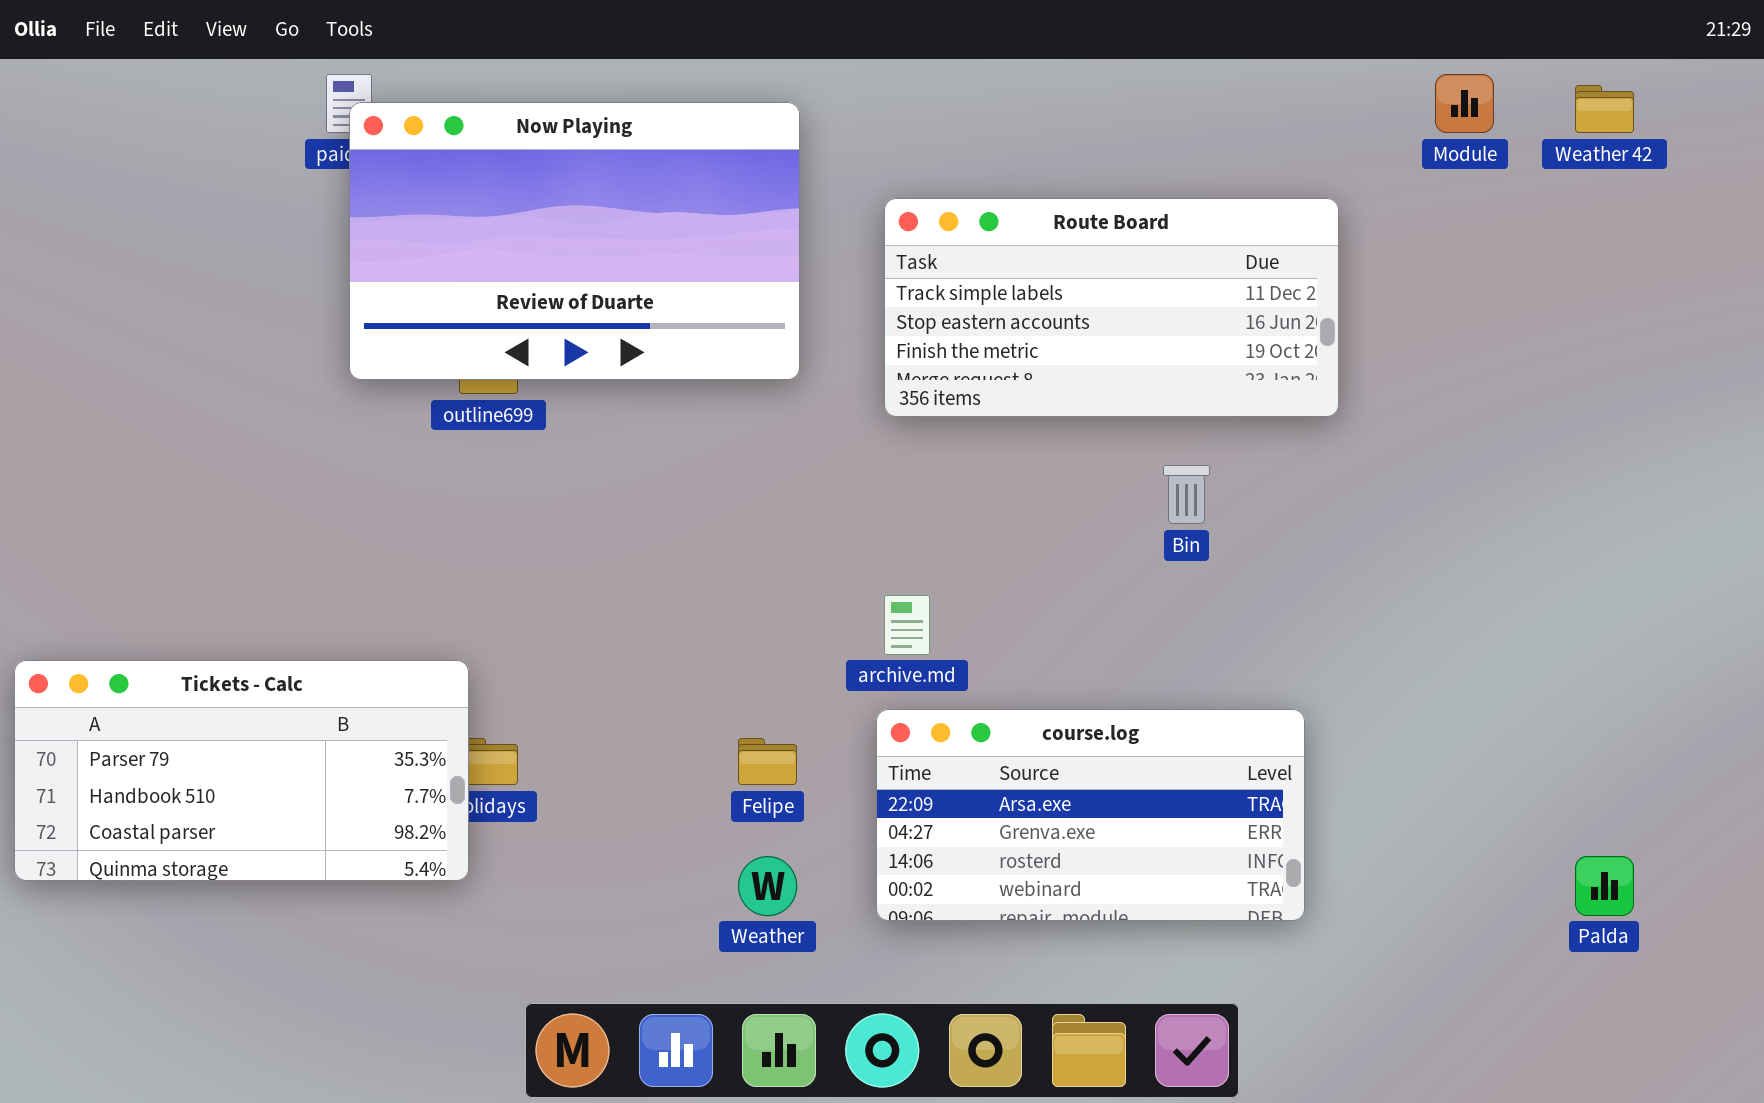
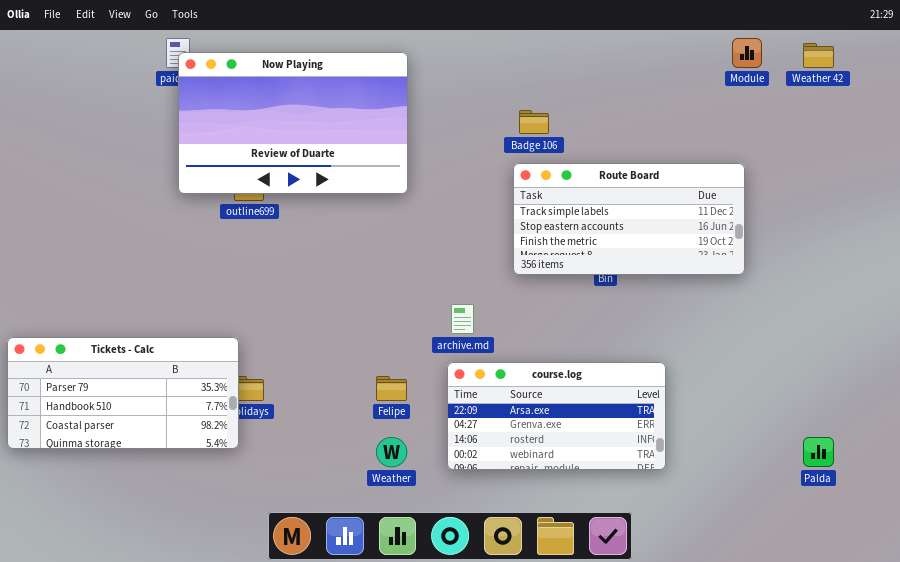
Route Board: [884,198,1339,417] -> [513,163,745,275], moved

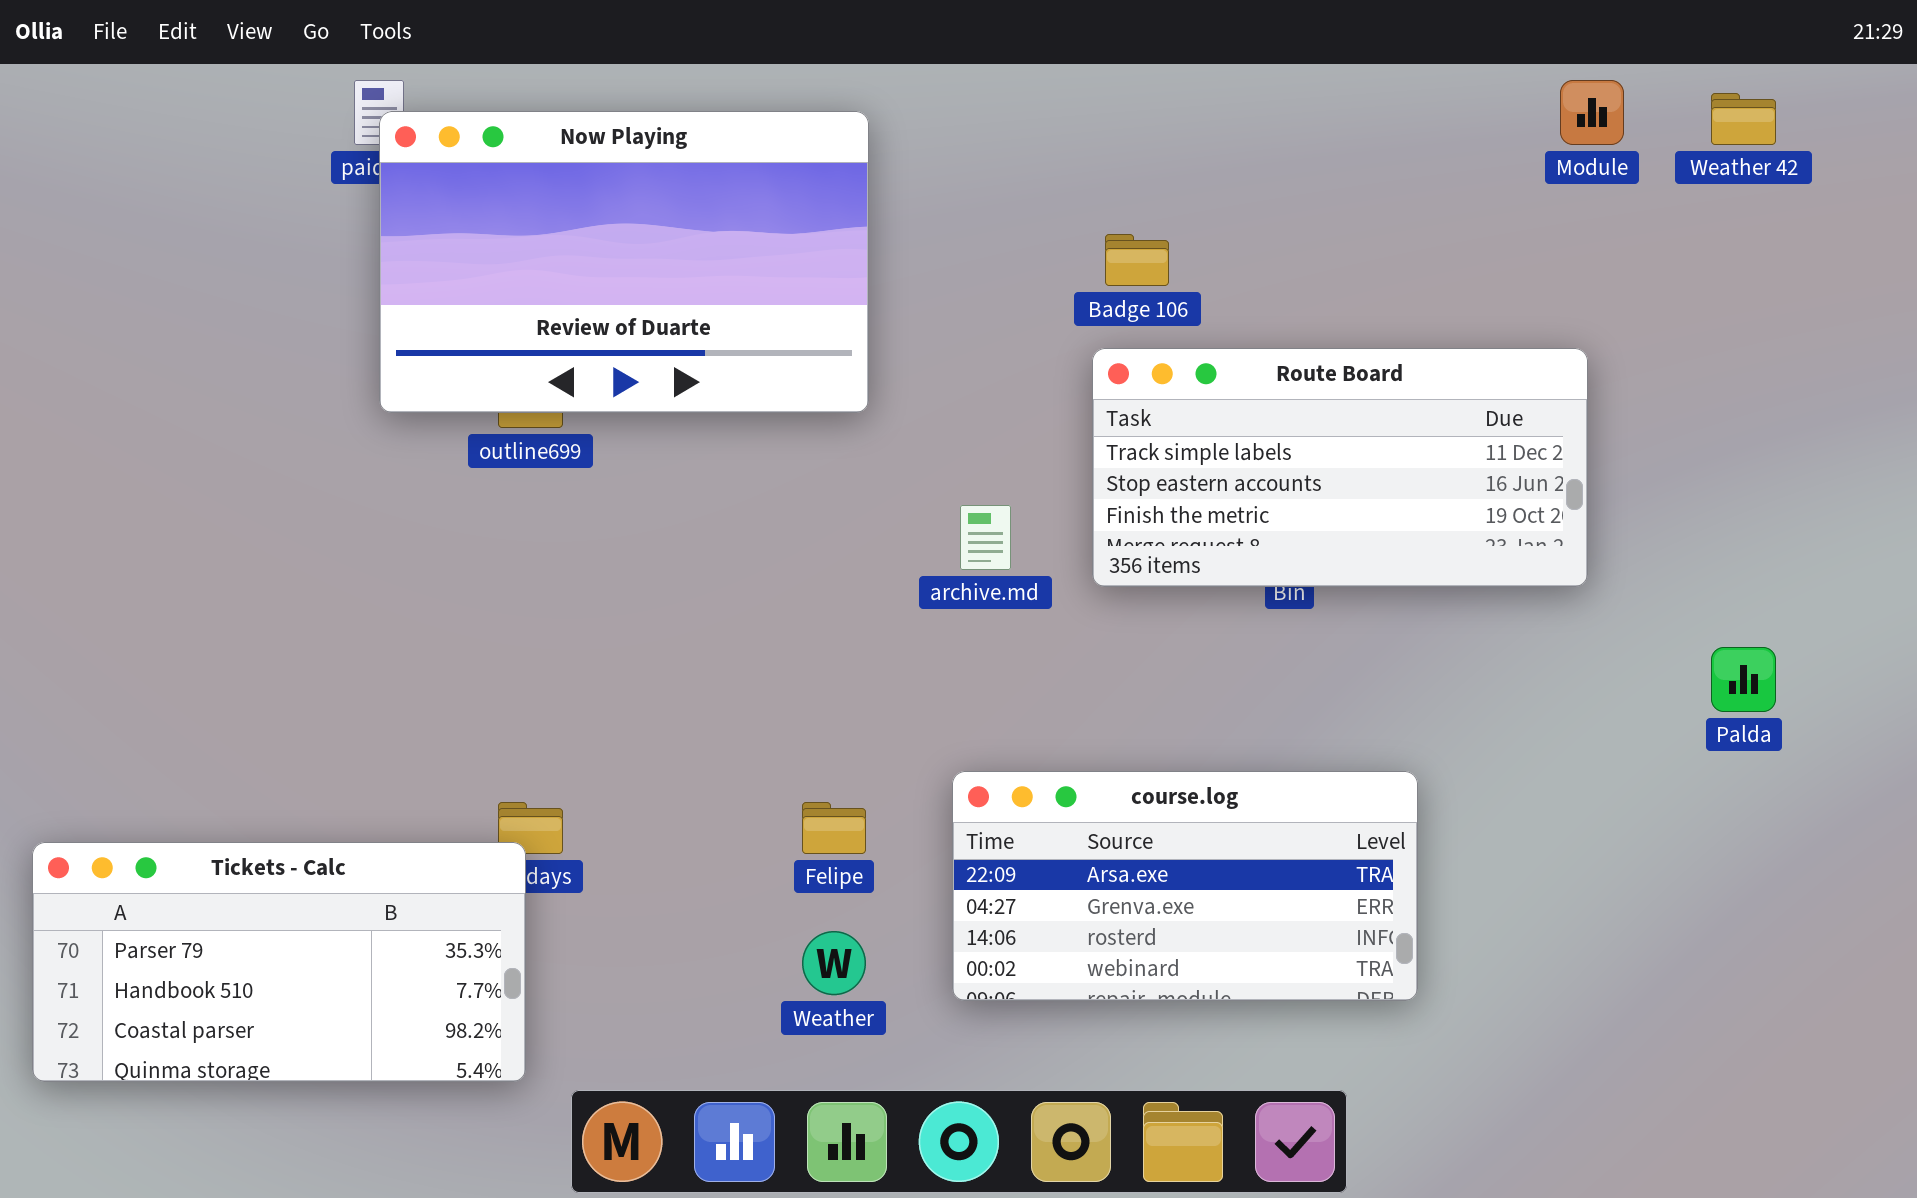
archive.md: [451,304,474,334] -> [960,505,1011,570], moved
Tickets - Calc: [7,337,239,449] -> [32,842,526,1082], moved
Palda: [803,437,834,467] -> [1711,647,1776,712], moved

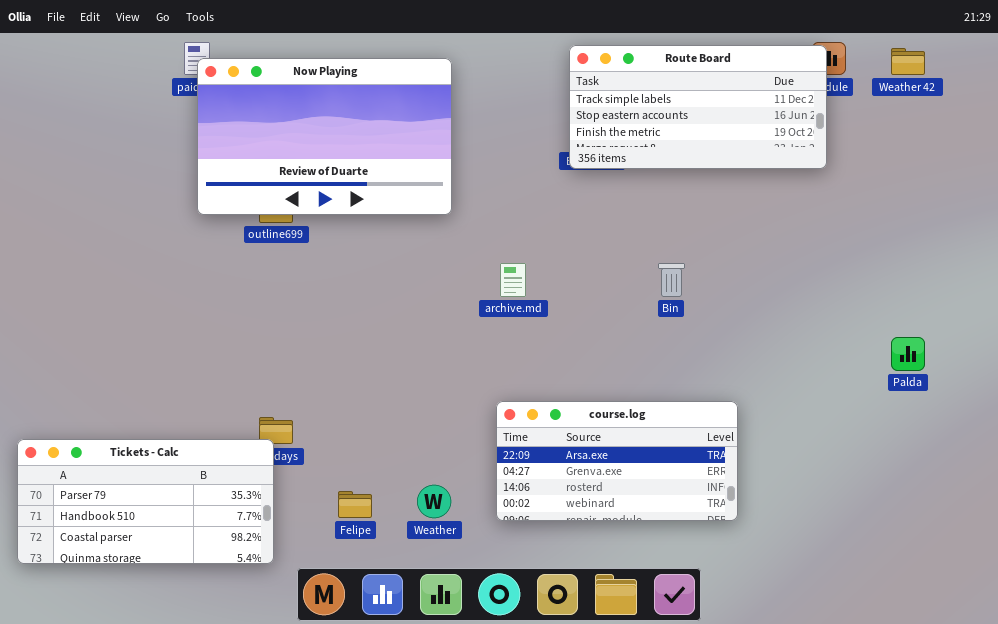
Route Board: [1092,348,1588,587] -> [569,45,827,169], moved
Felipe: [802,802,866,854] -> [338,491,372,518], moved

